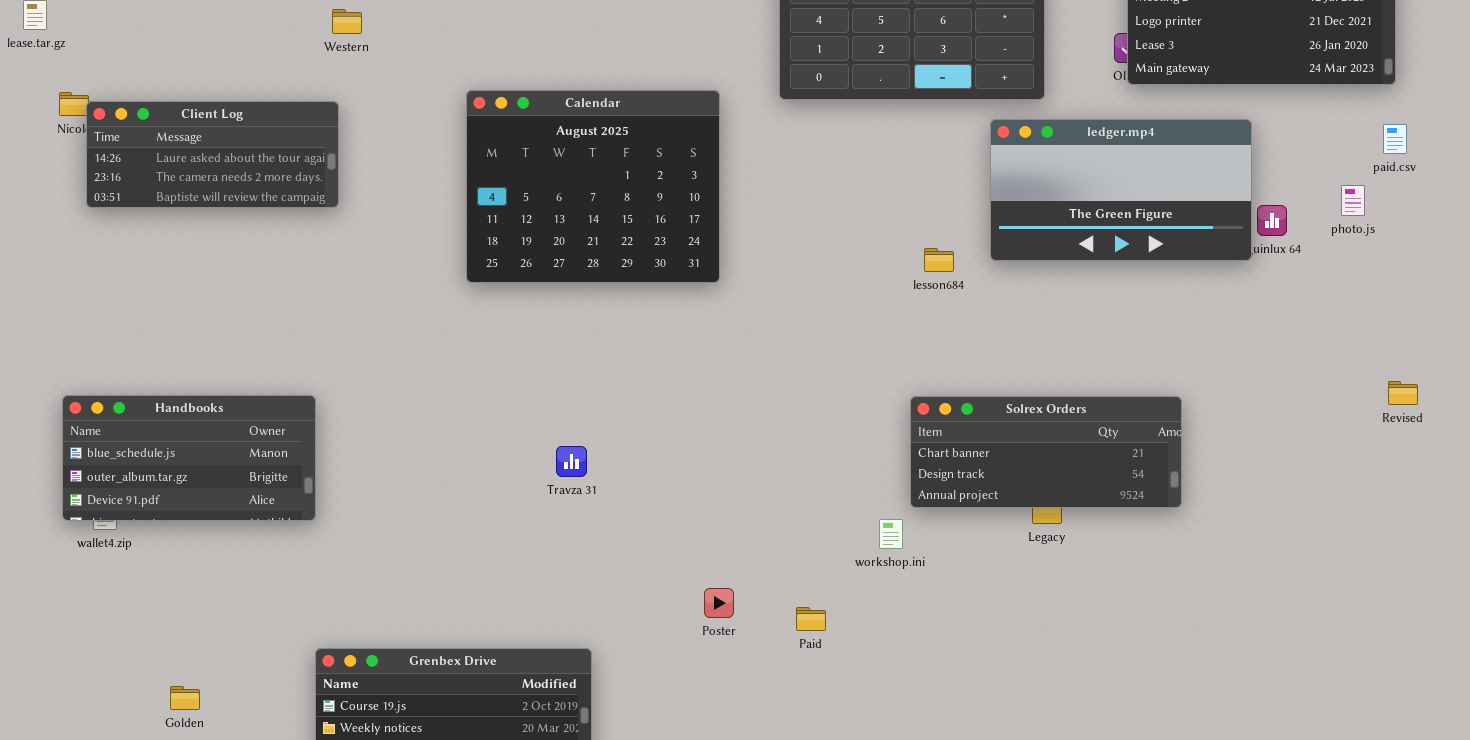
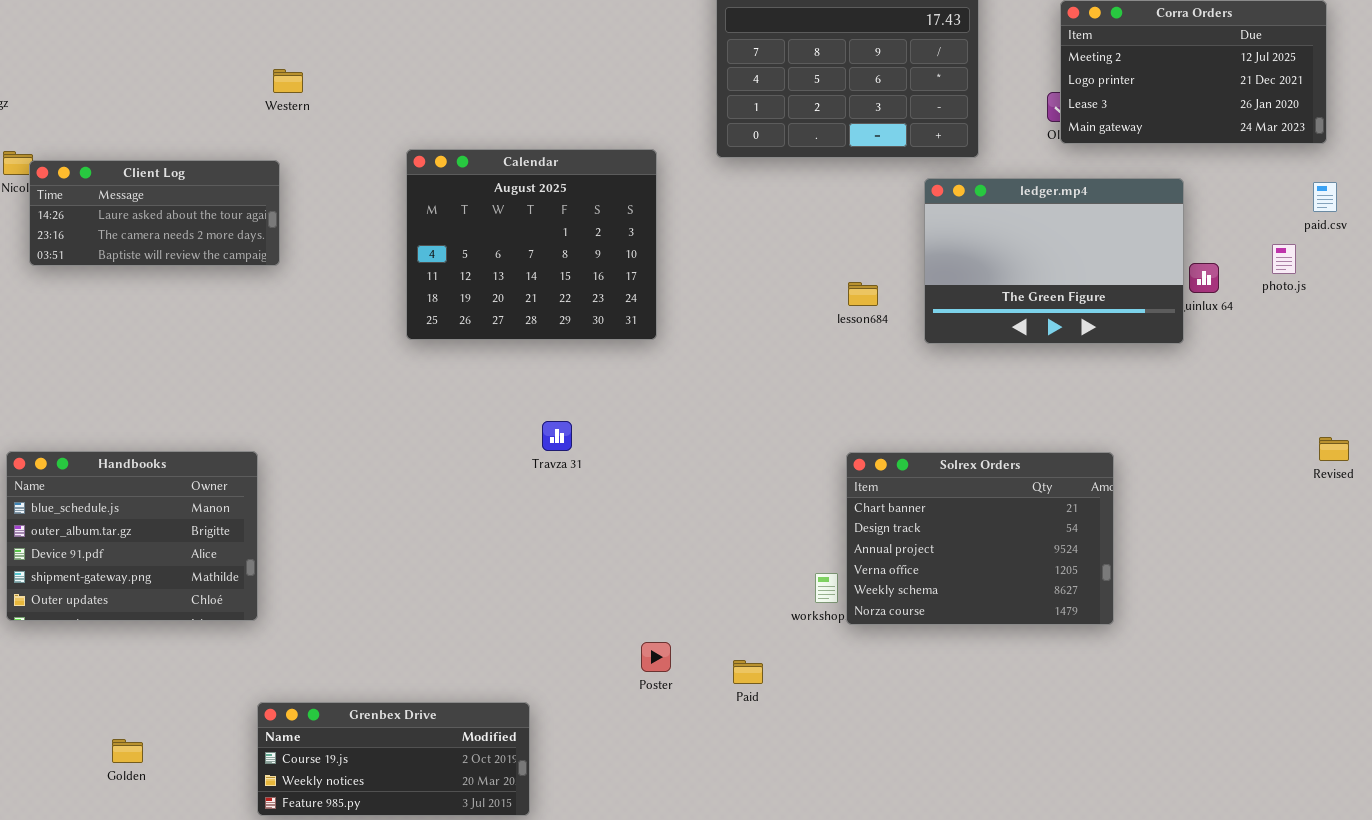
ledger.mp4: [990,119,1252,261] -> [924,178,1184,344], resized
lesson684: [924,248,954,272] -> [848,282,878,306], moved
Handbooks: [62,395,316,521] -> [6,451,258,621], resized
Solrex Orders: [910,396,1182,508] -> [846,452,1114,625], resized
Travza 31: [556,446,587,477] -> [542,421,572,451], moved

